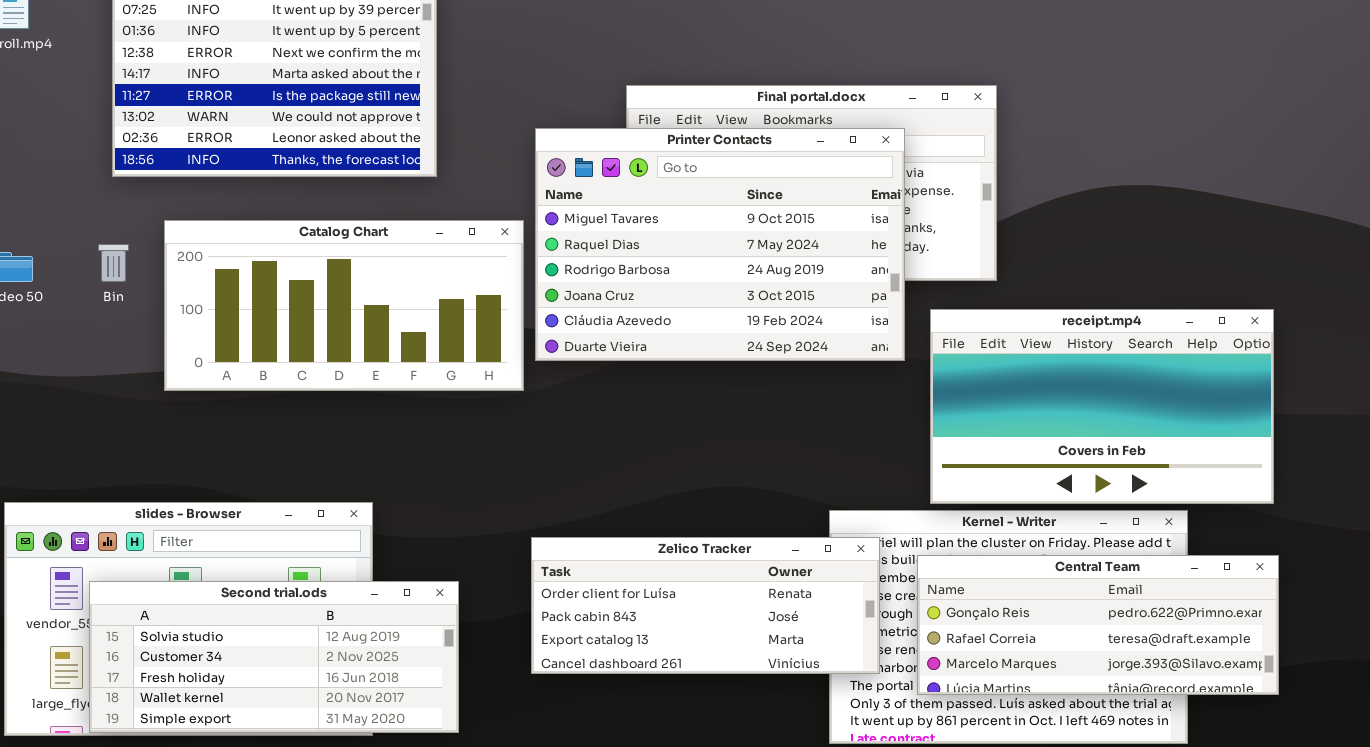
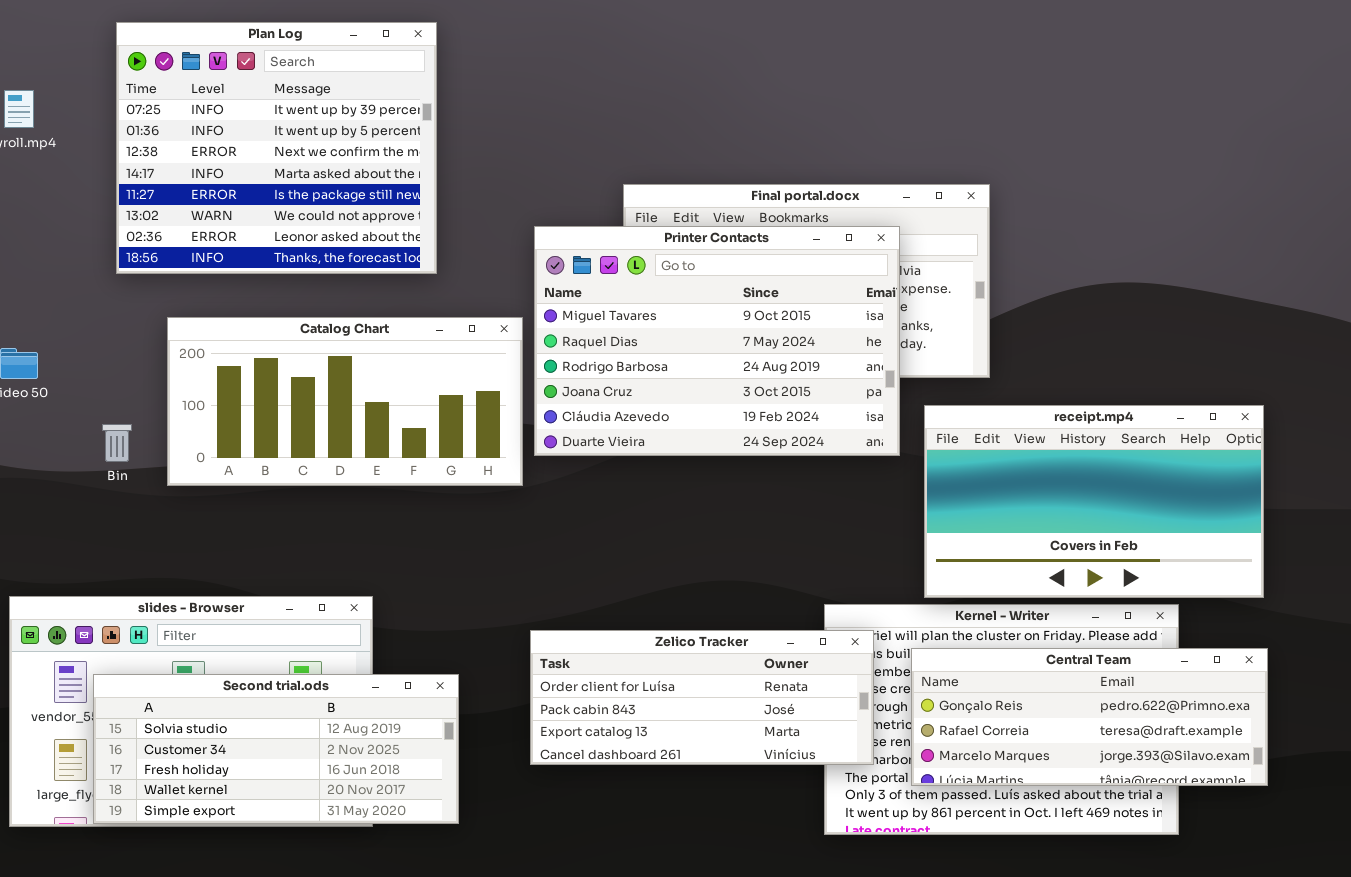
Bin: [98,244,129,282] -> [102,424,132,462], moved

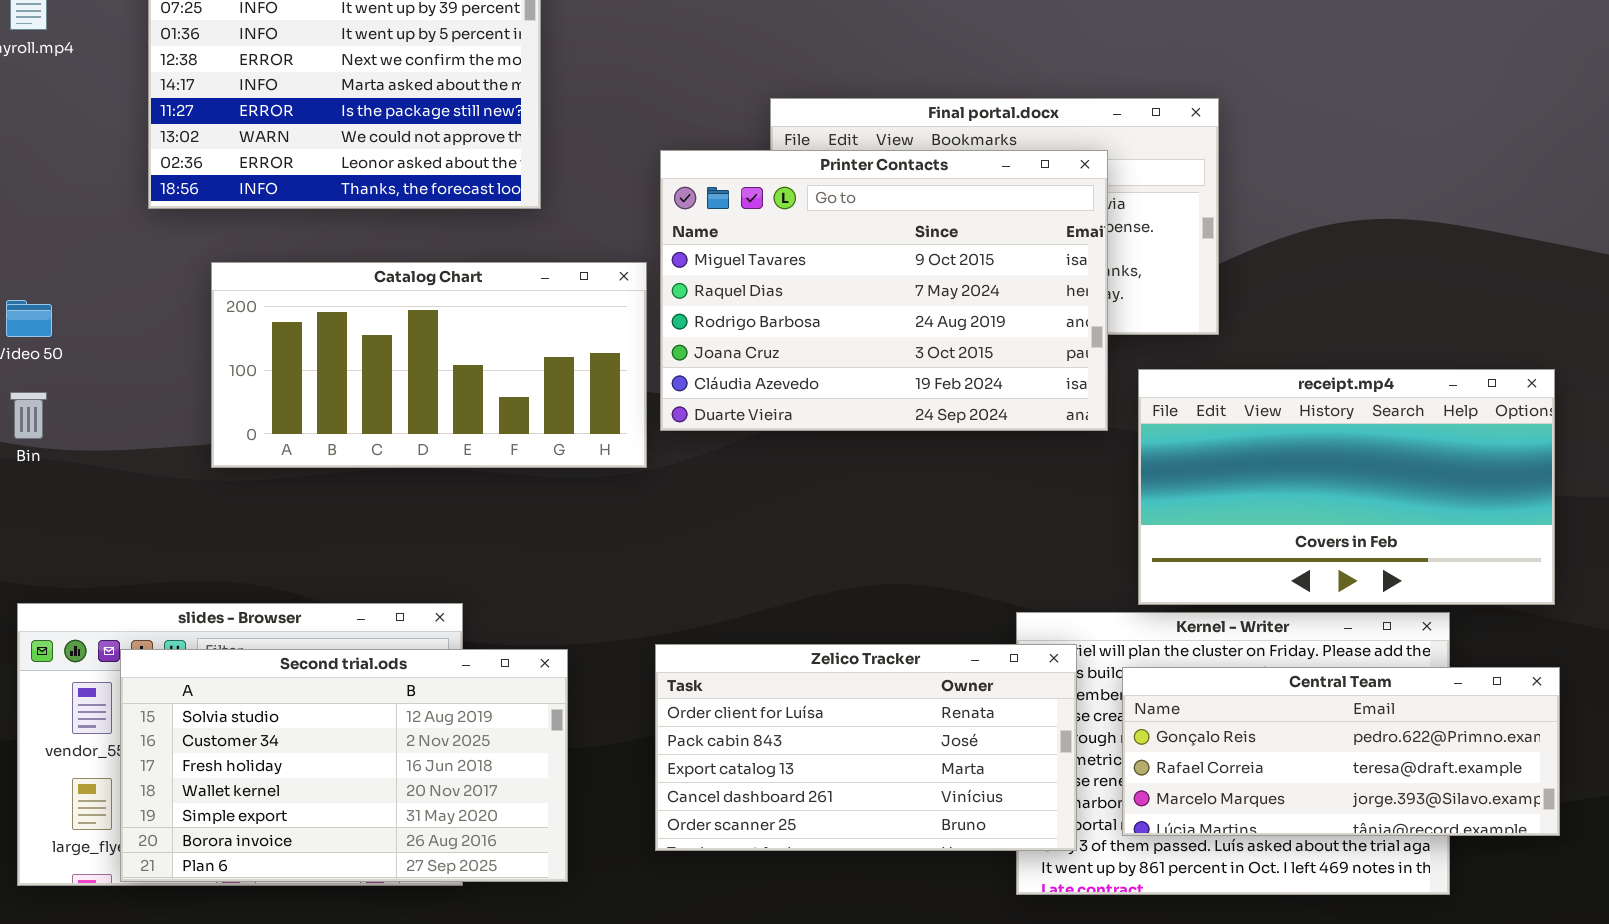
Bin: [102,424,132,462] -> [10,392,47,439], moved
Zelico Tracker: [530,630,874,765] -> [655,644,1077,851], resized
Second trial.ods: [93,674,459,824] -> [120,649,568,882], resized

